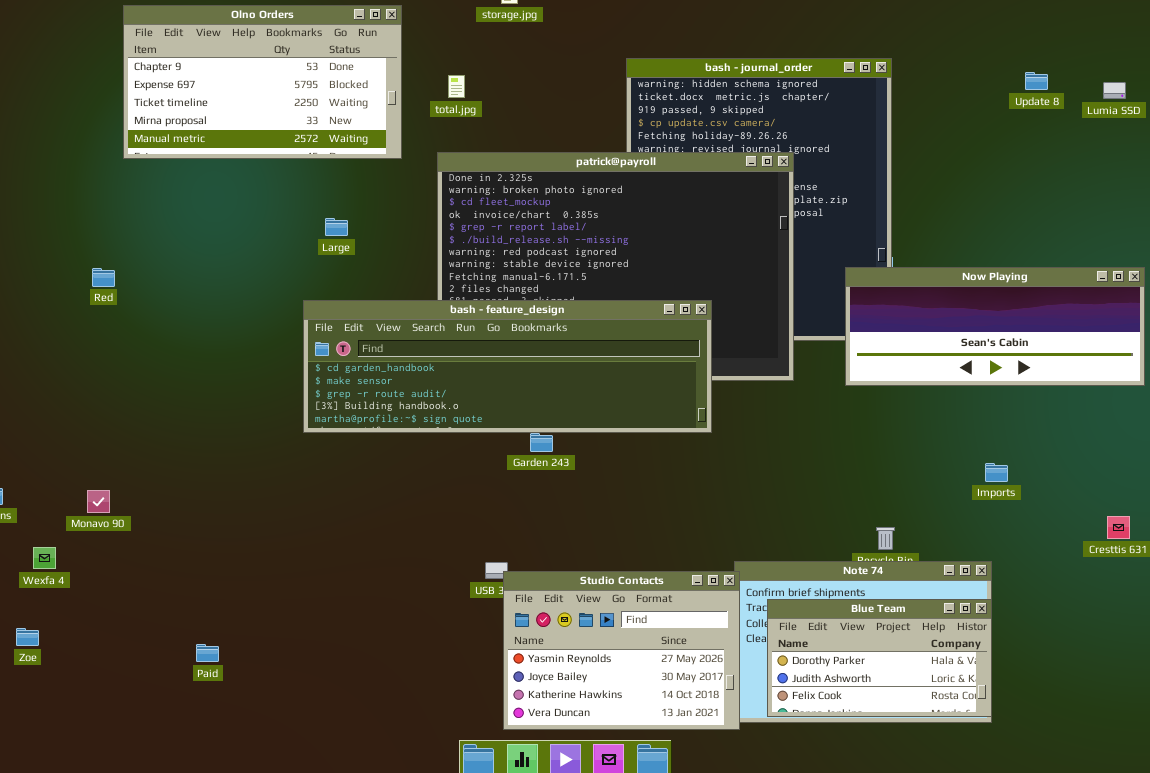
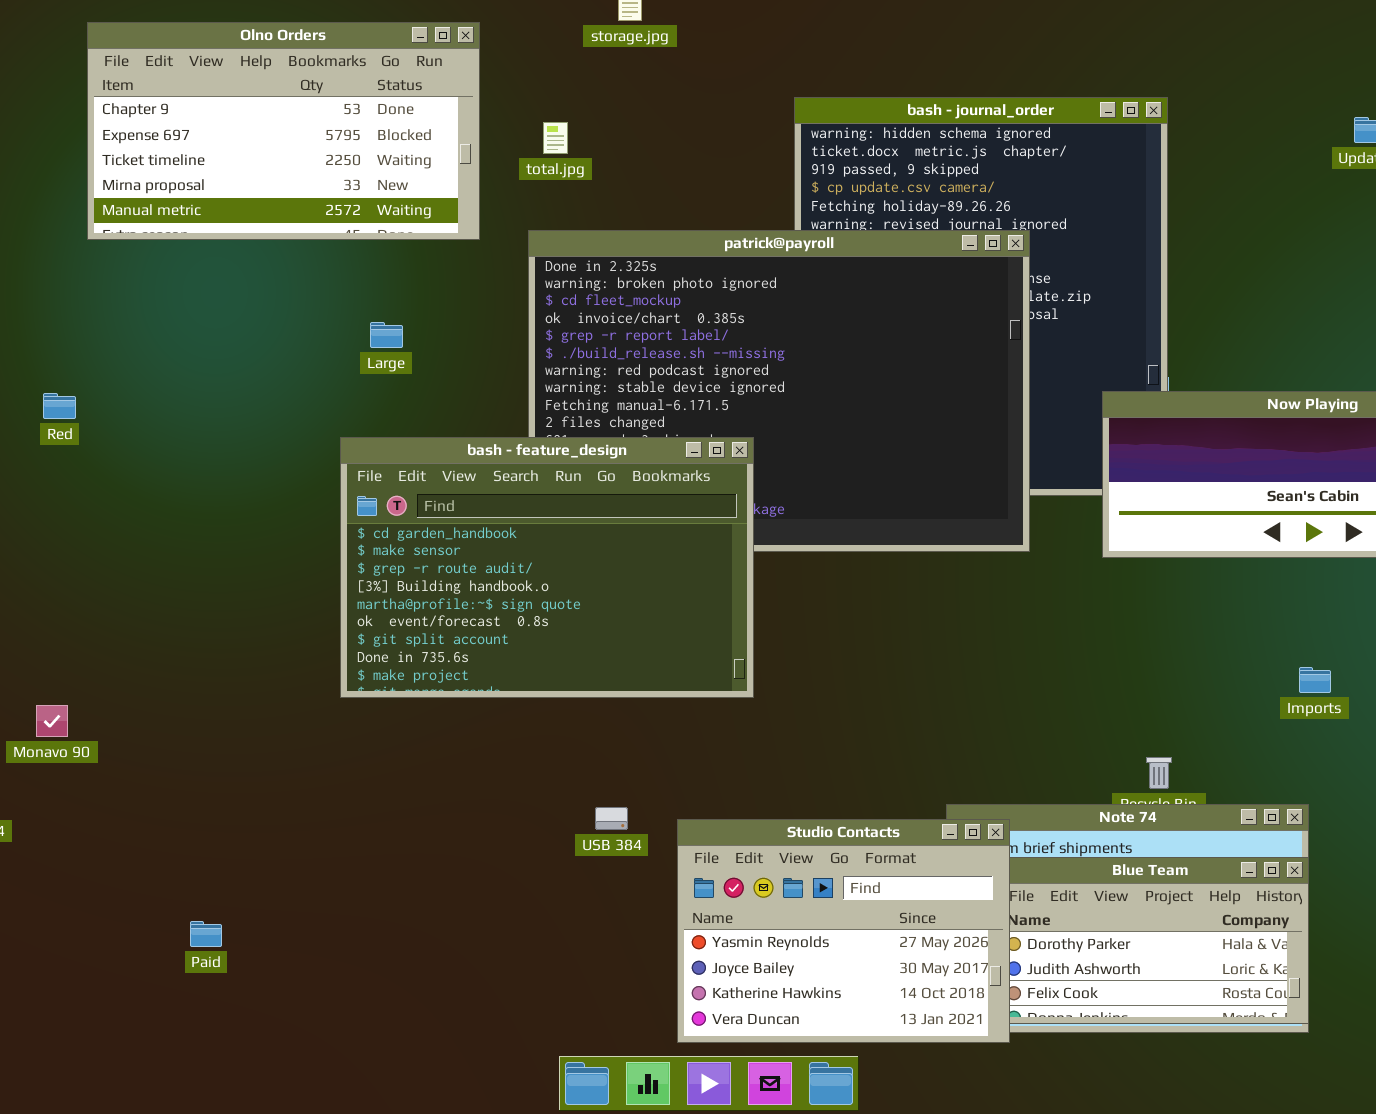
bash - feature_design: [303,300,712,433] -> [340,437,754,698], resized
Studio Contacts: [503,571,740,730] -> [677,819,1010,1043], moved

